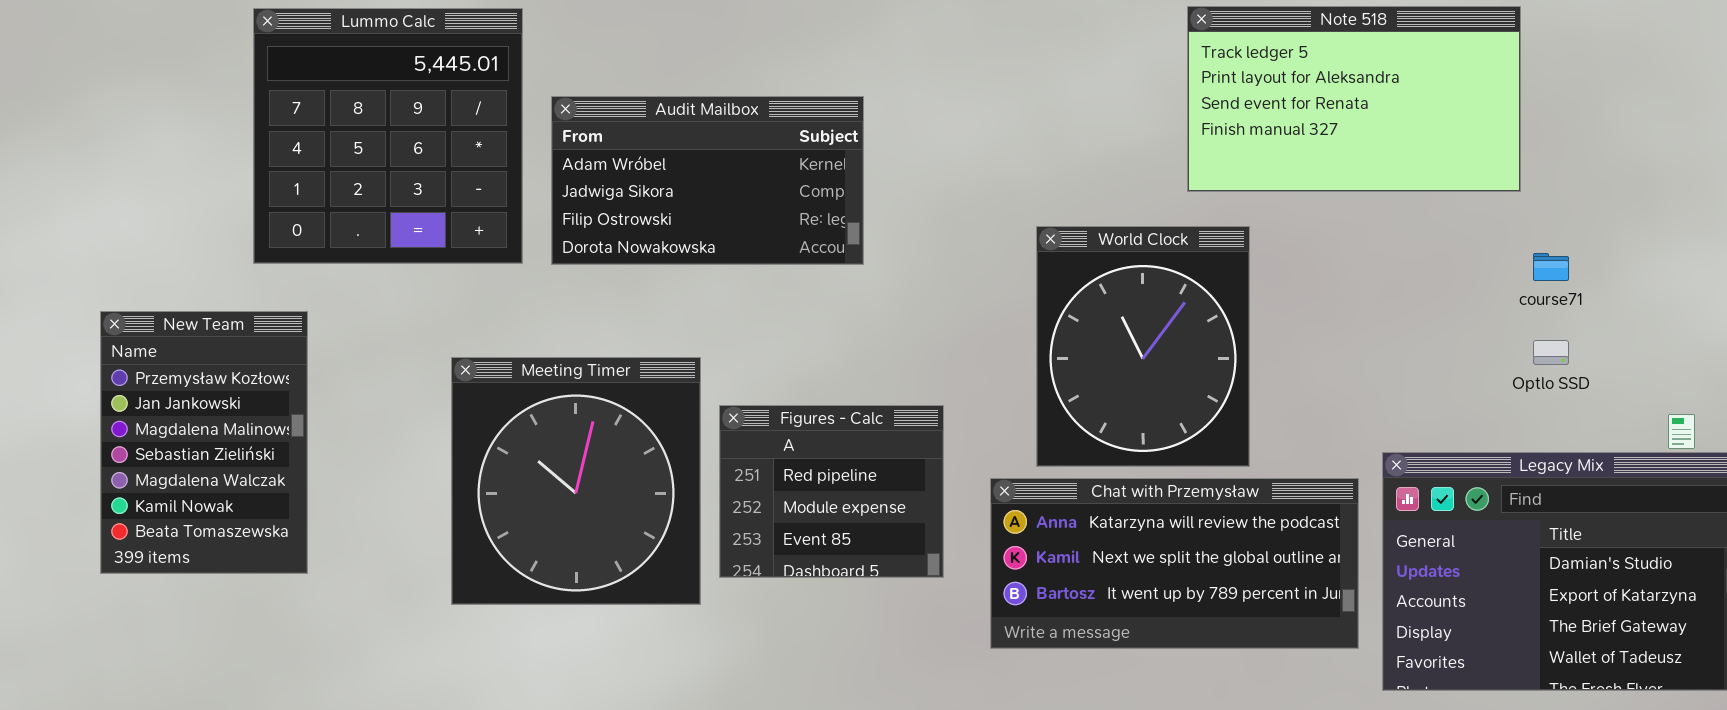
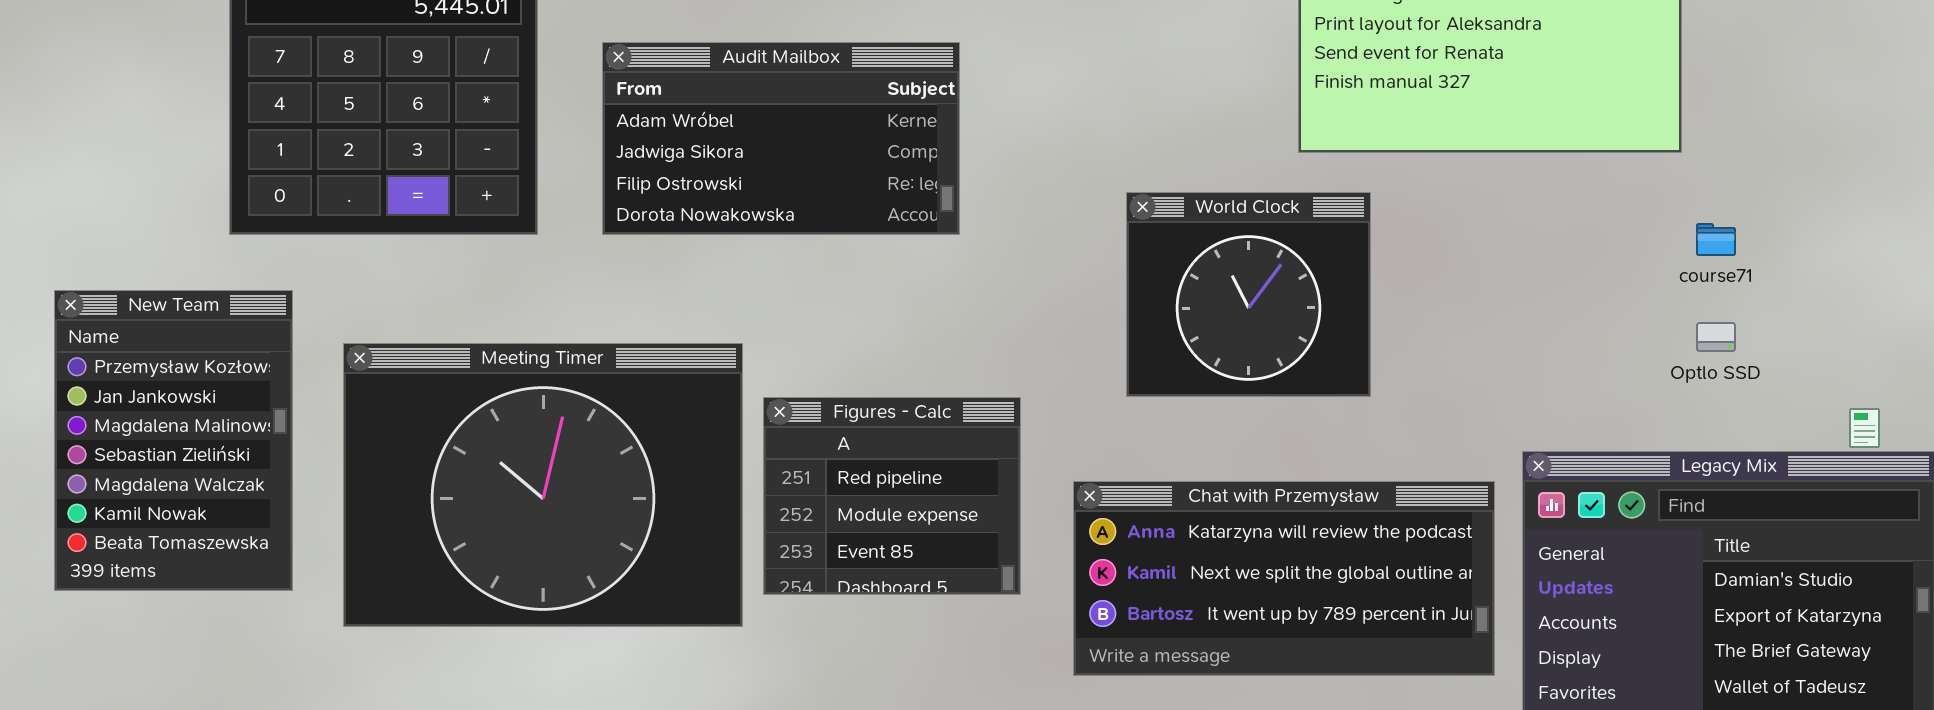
Audit Mailbox: [551,96,864,265] -> [602,42,960,235], moved
World Clock: [1036,226,1250,467] -> [1126,192,1371,397], resized
Meeting Timer: [451,357,701,605] -> [343,343,743,627], resized

